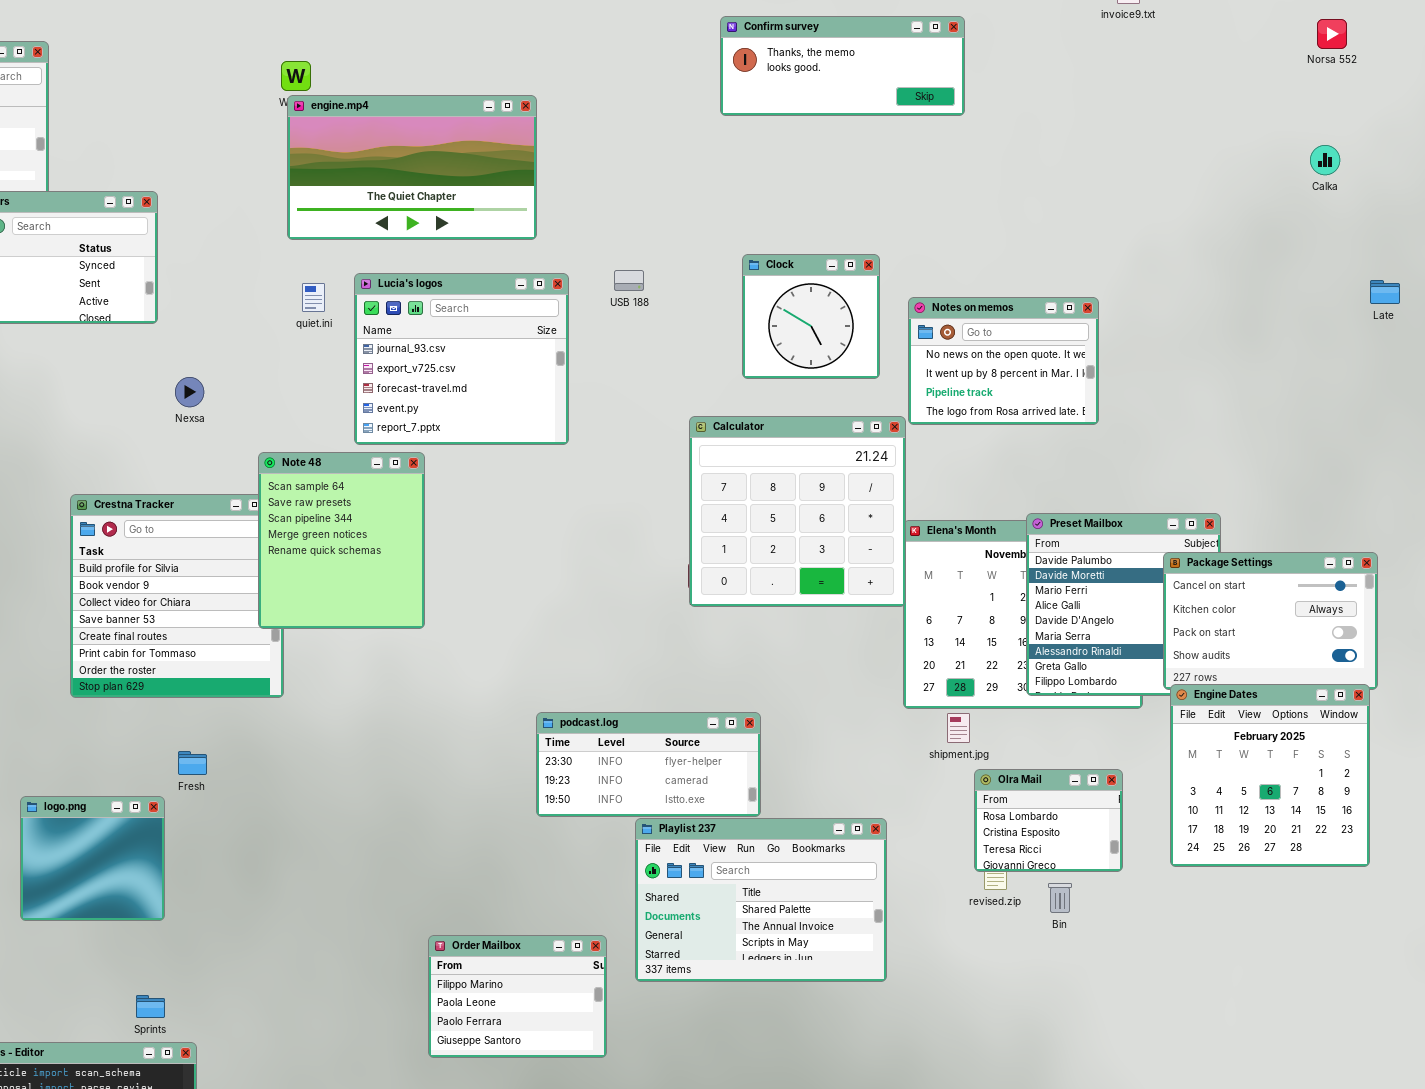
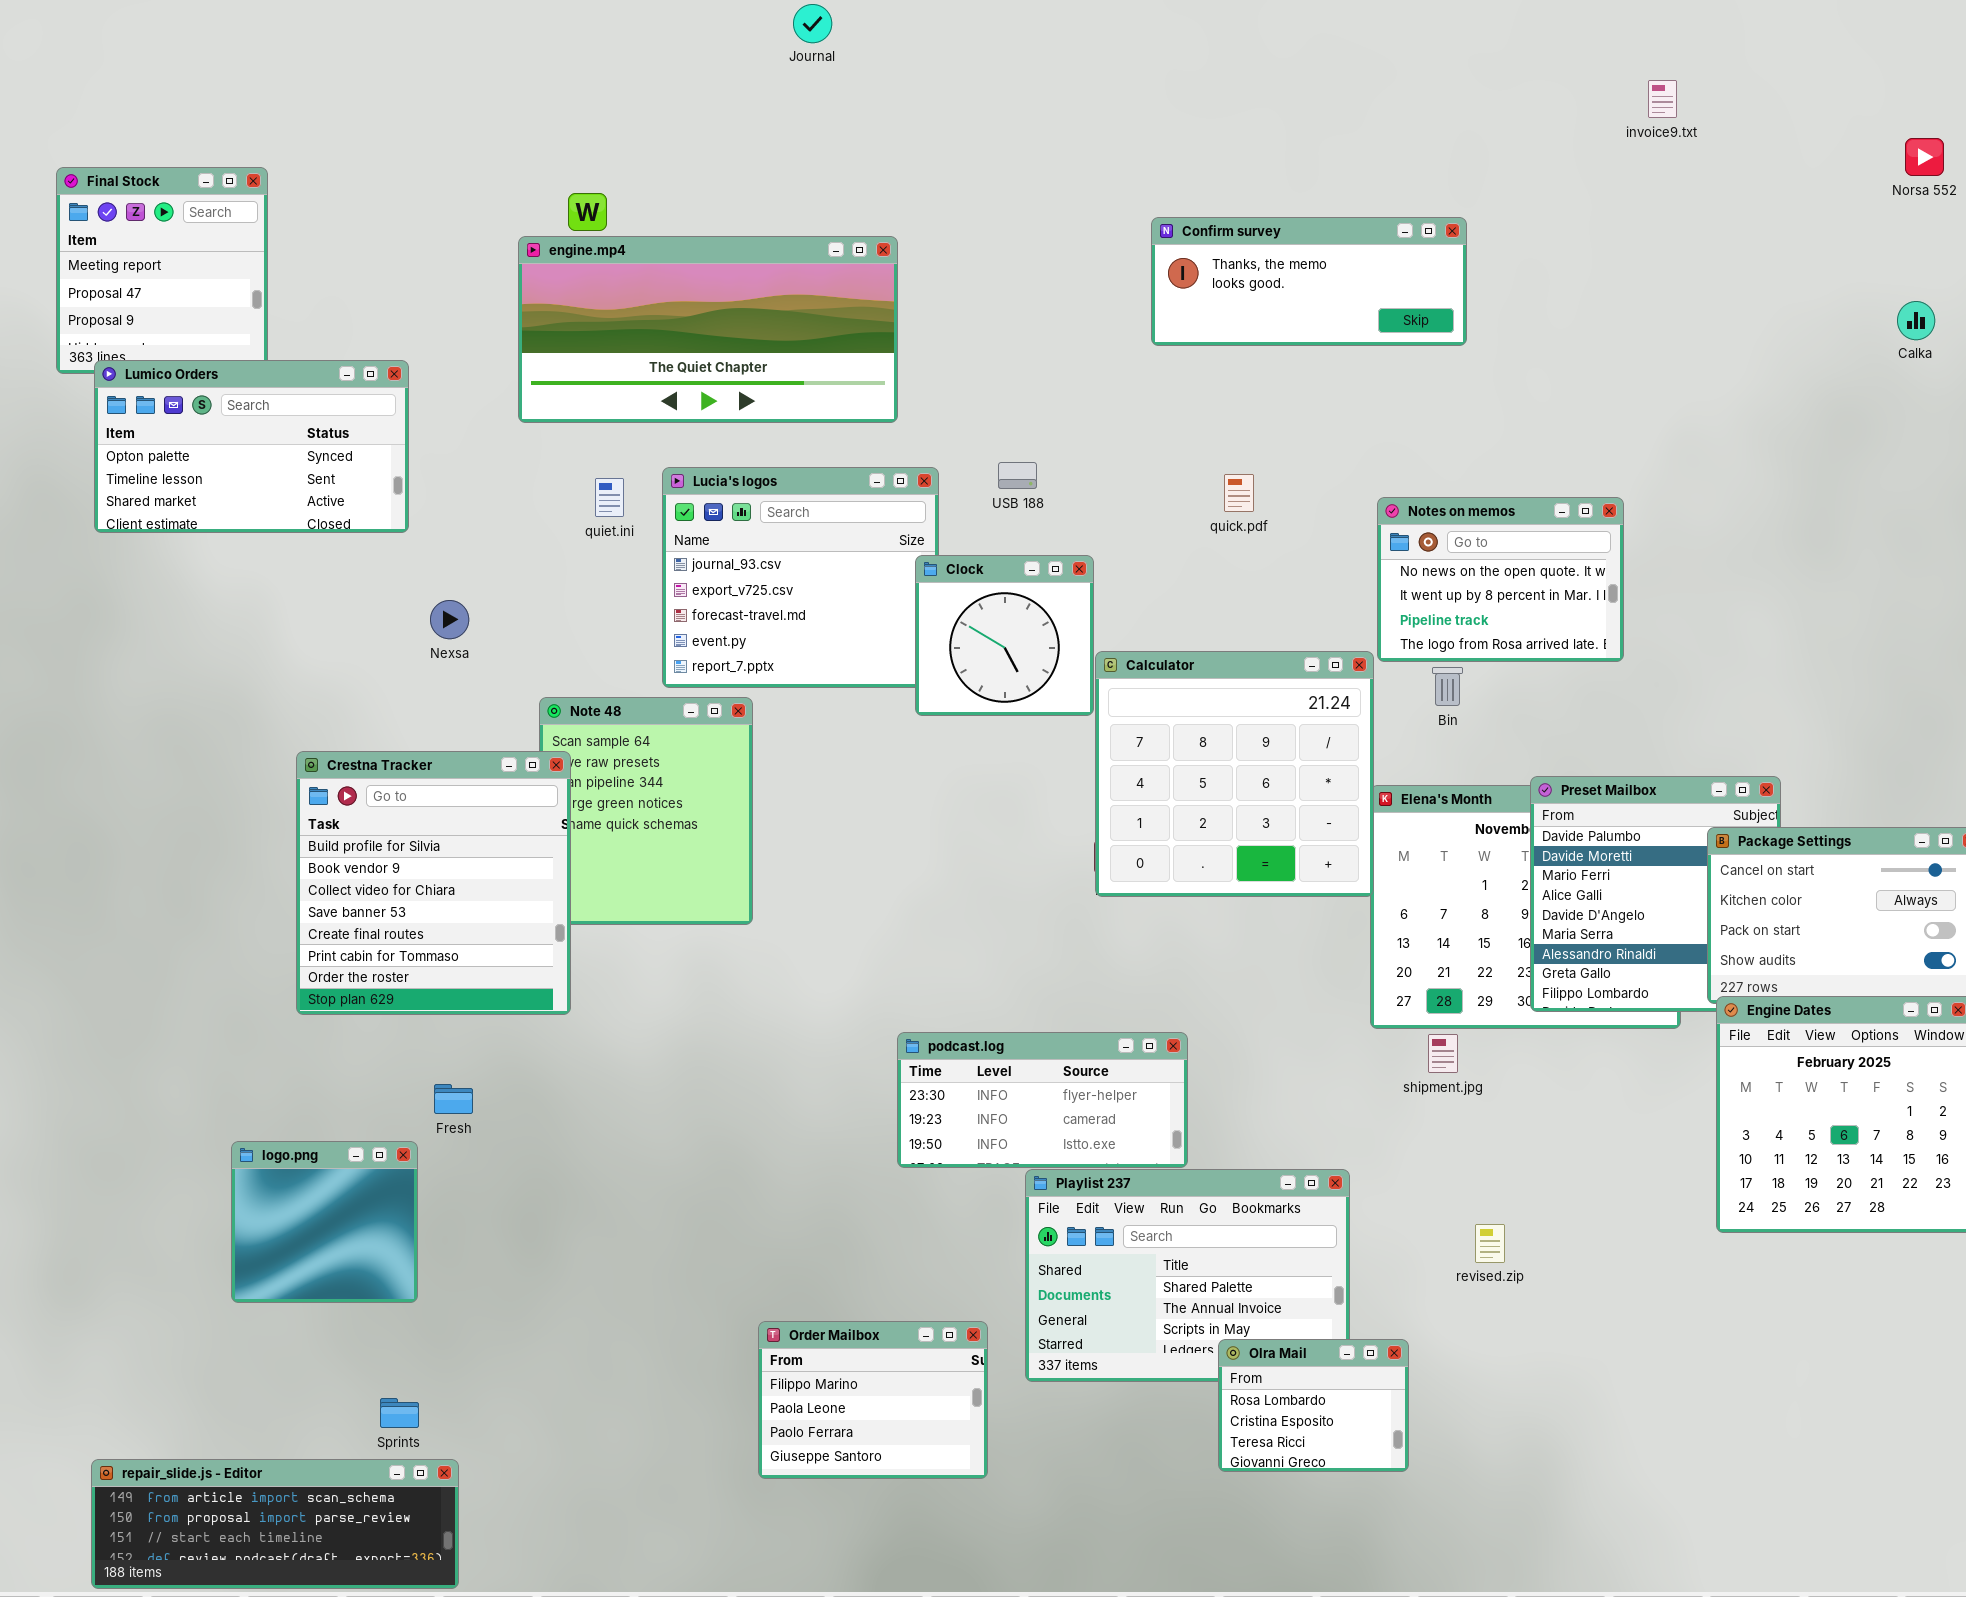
Confirm survey: [720,16,965,116] -> [1151,217,1467,346], moved
engine.mp4: [287,95,537,240] -> [518,236,898,423], resized
Clock: [742,254,880,379] -> [915,555,1094,716], moved
Crestna Tracker: [70,494,284,698] -> [296,751,571,1015], raised
Olra Mail: [974,769,1123,872] -> [1218,1339,1409,1472], moved
Bin: [1048,883,1072,913] -> [1432,667,1463,706], moved

